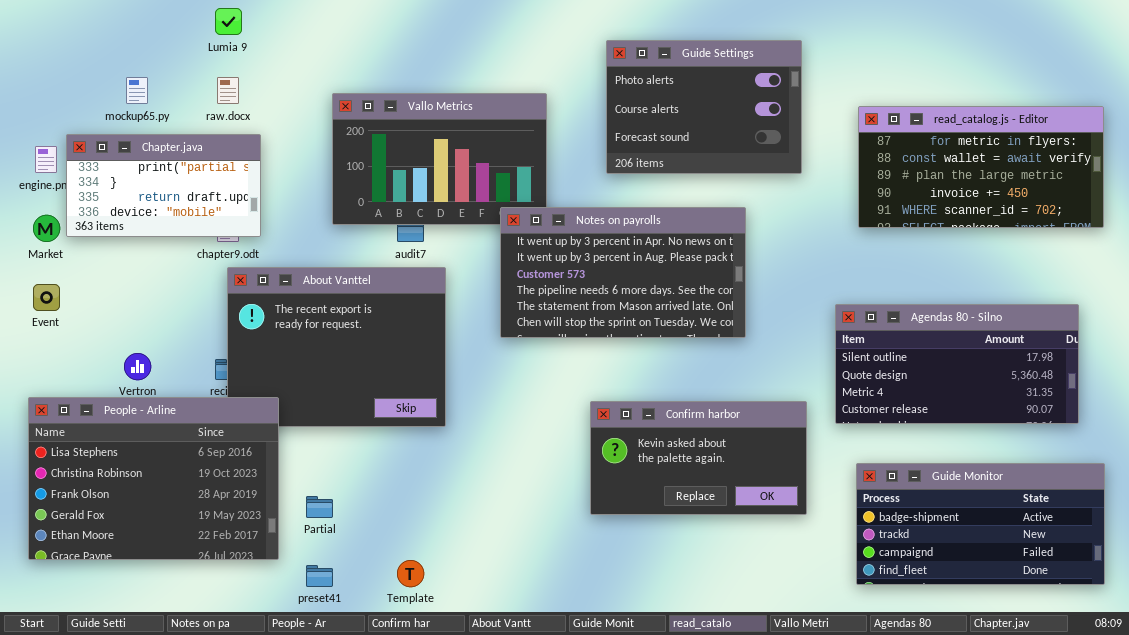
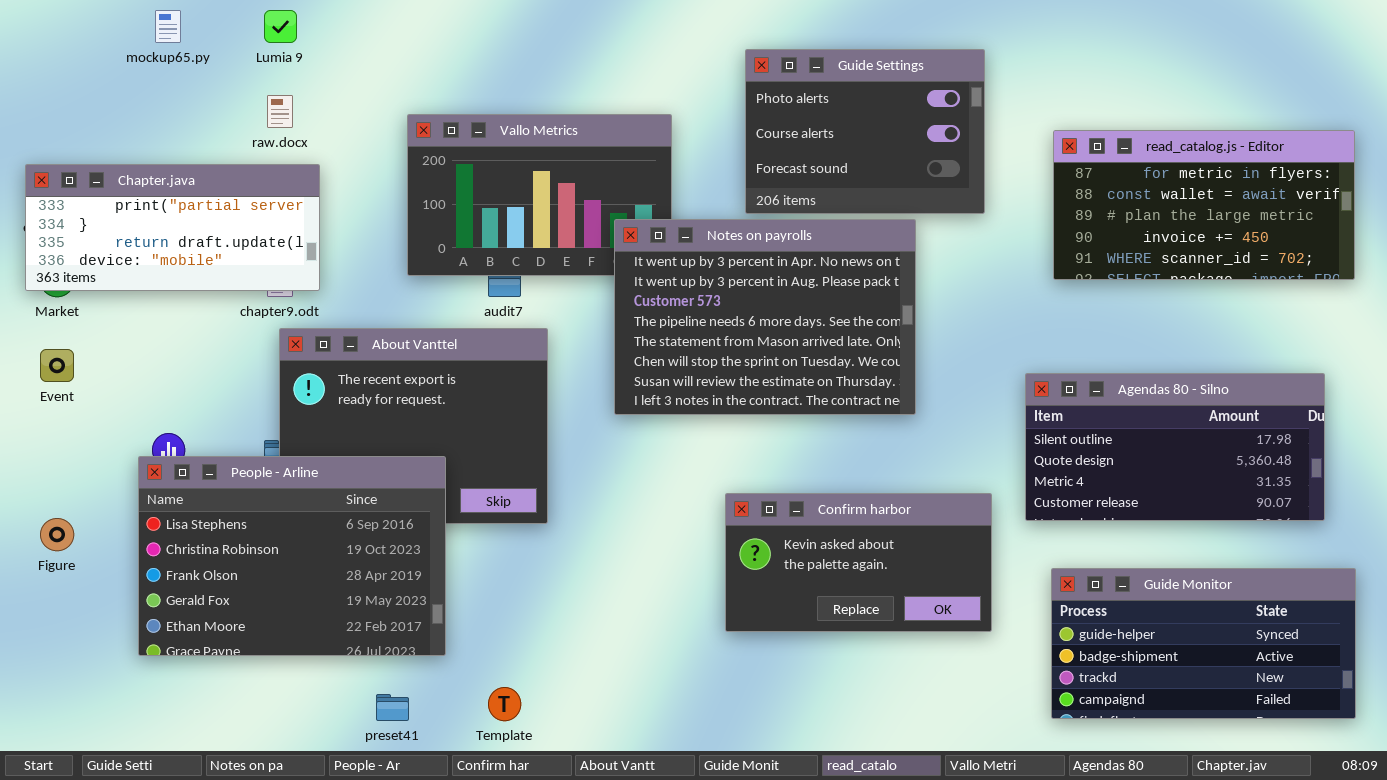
mockup65.py: [126,77,148,104] -> [155,10,181,43], moved
Chapter.java: [66,134,261,237] -> [25,164,320,291], resized
Notes on payrolls: [500,207,746,338] -> [614,219,916,415], resized
People - Arline: [28,397,279,560] -> [138,456,446,656], moved
Guide Monitor: [856,463,1105,585] -> [1051,568,1356,719], scrolled up 1 row

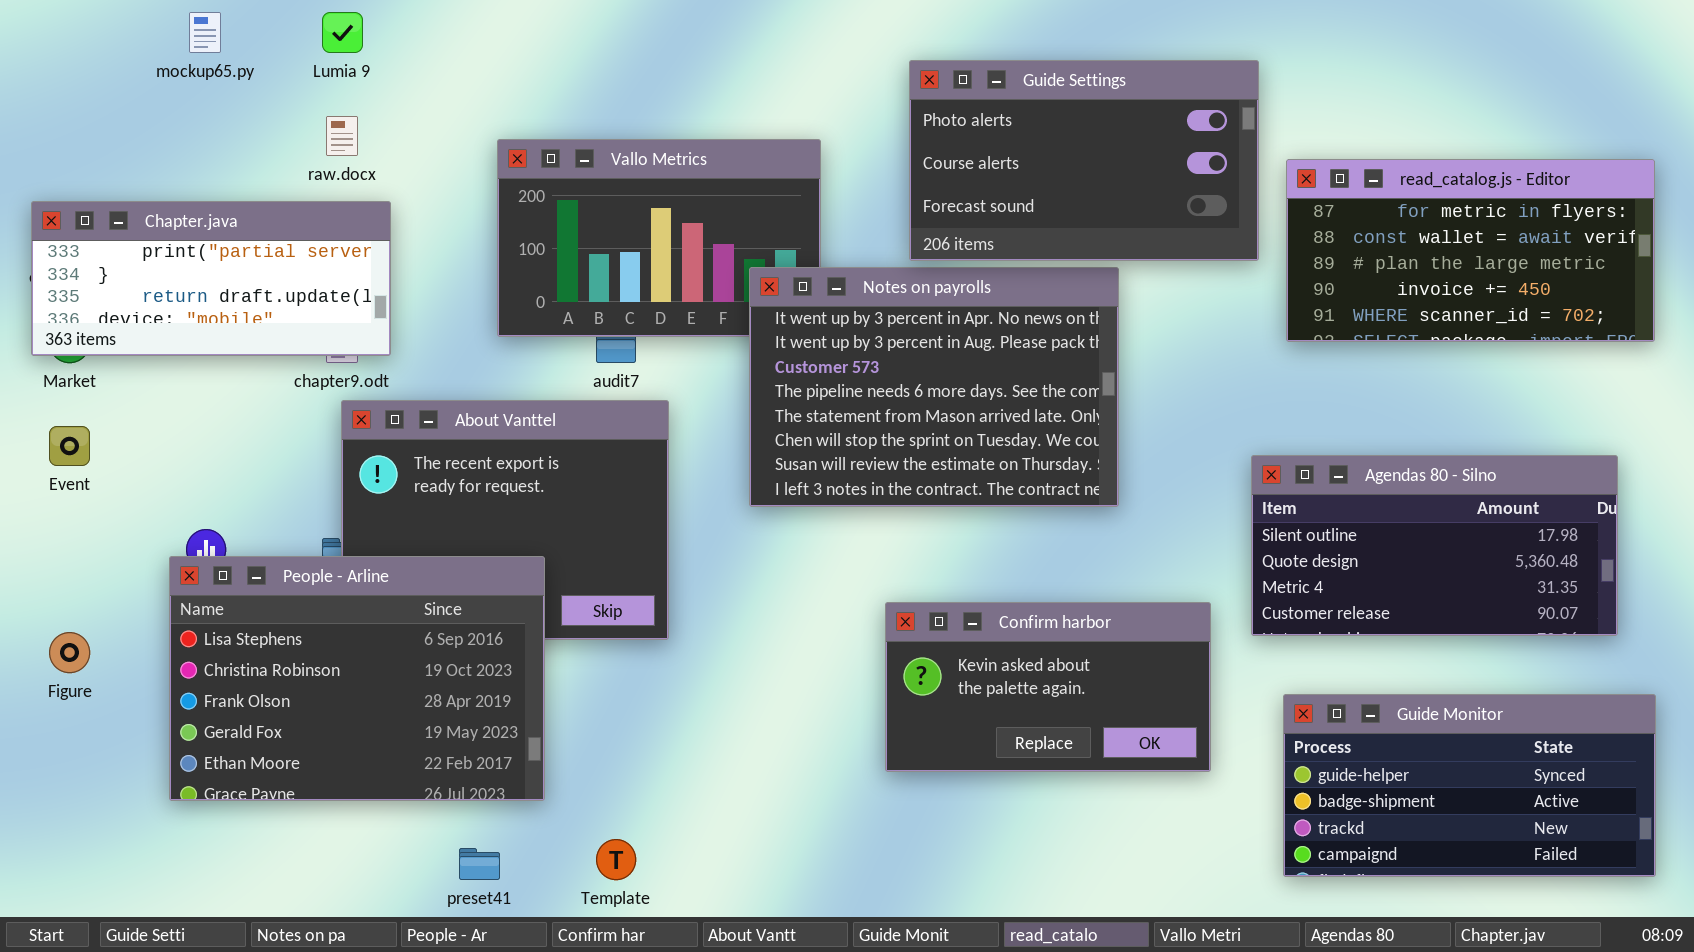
Guide Settings: [745,49,985,214] -> [909,60,1259,261], resized

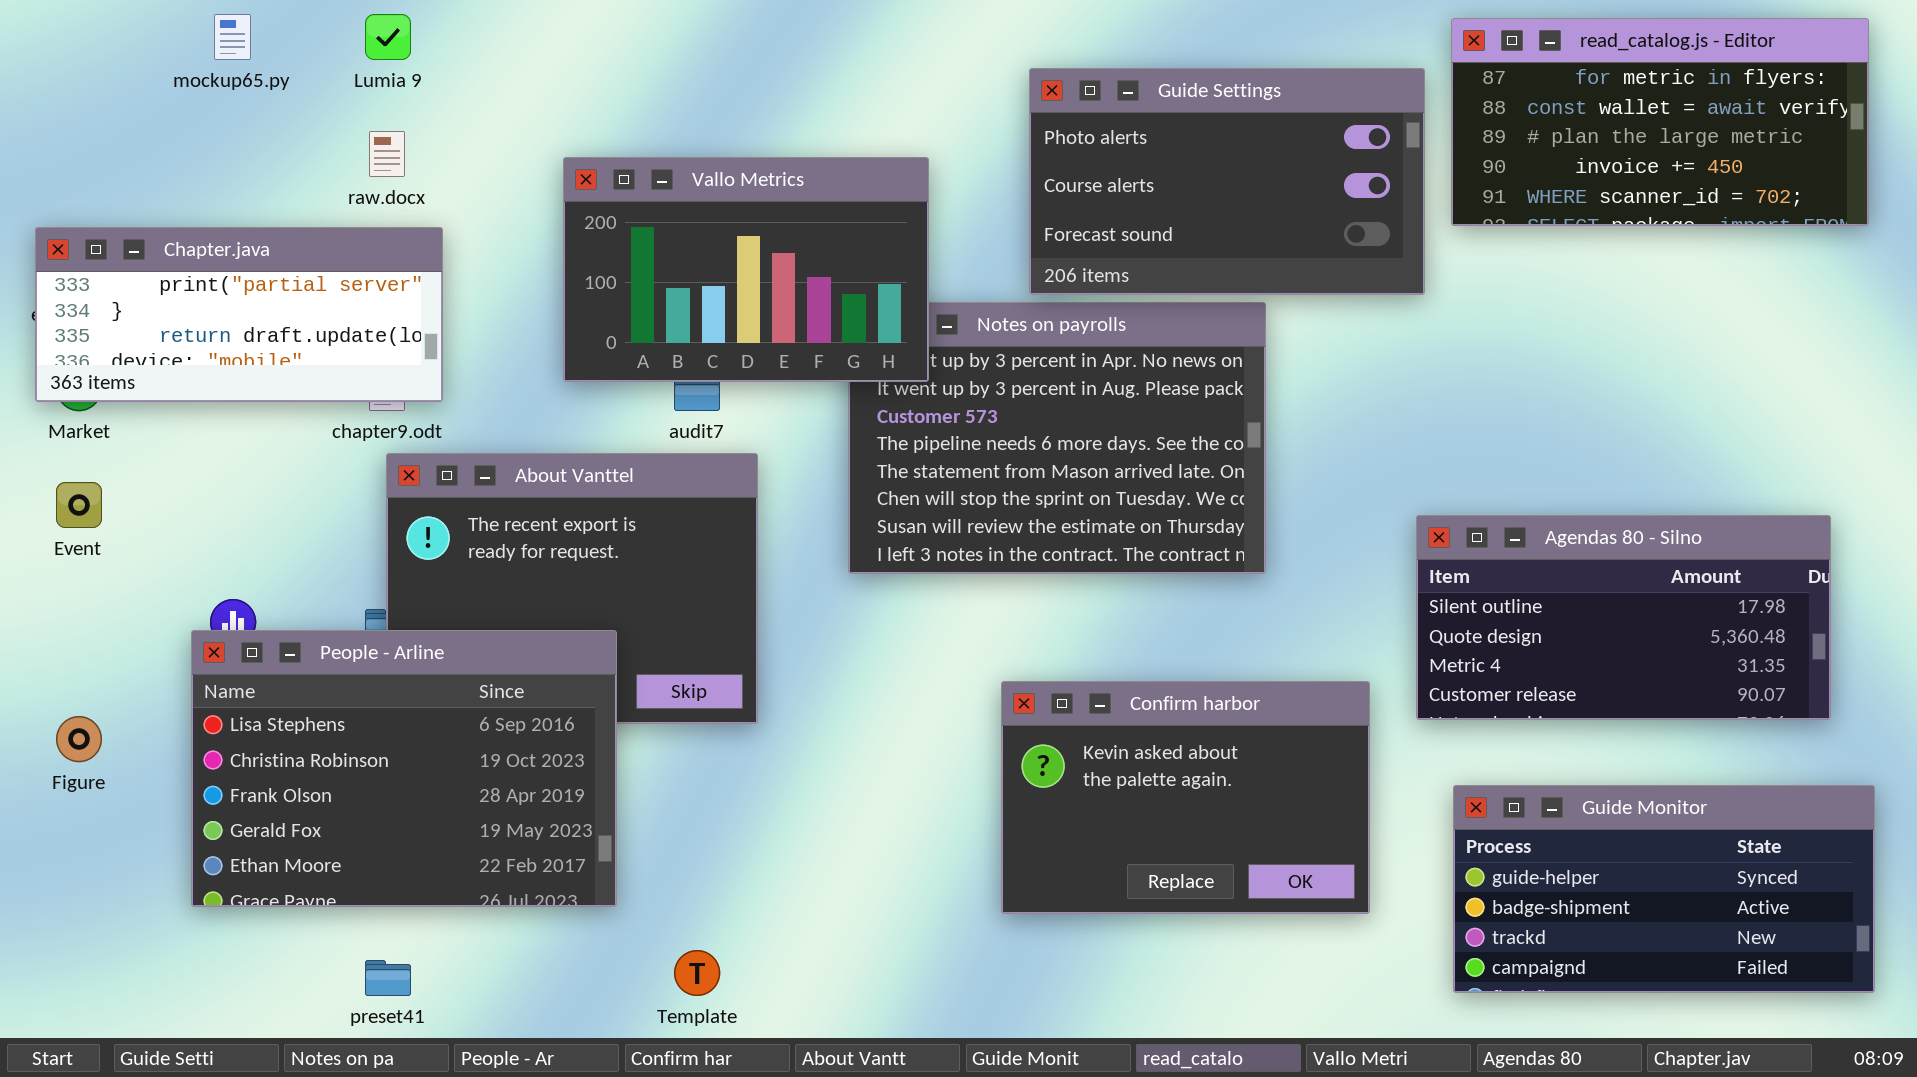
Vallo Metrics: [497,139,821,337] -> [563,157,929,382], raised
read_catalog.js - Editor: [1286,159,1655,342] -> [1451,18,1869,226], moved
Confirm harbor: [885,602,1211,772] -> [1001,681,1370,914], resized
preset41: [459,848,500,880] -> [365,960,411,996], moved

